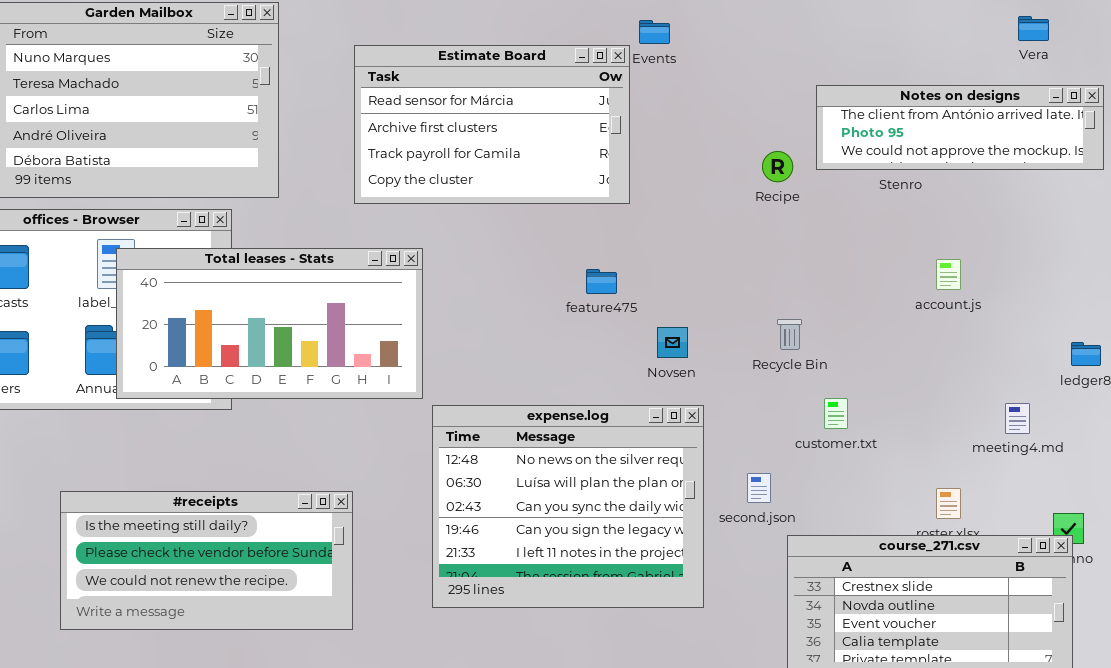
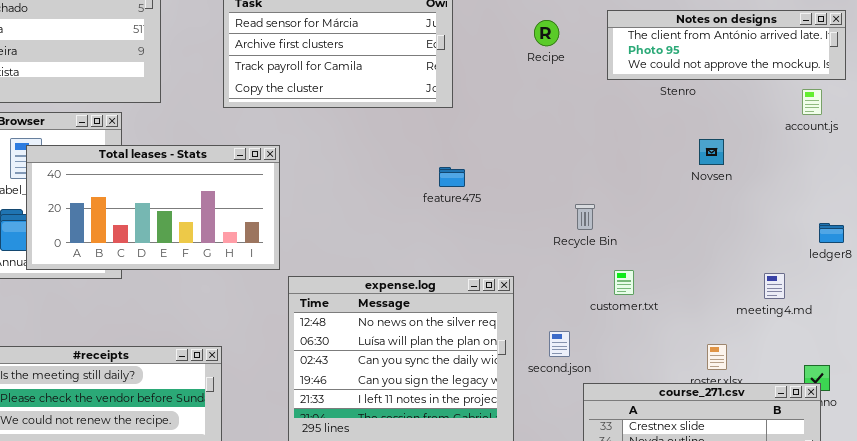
Recipe: [762,151,793,182] -> [534,20,559,46], moved
account.js: [936,259,961,290] -> [802,89,822,115], moved
feature475: [586,269,617,294] -> [439,167,465,187], moved
Novsen: [657,327,688,358] -> [699,139,724,165], moved

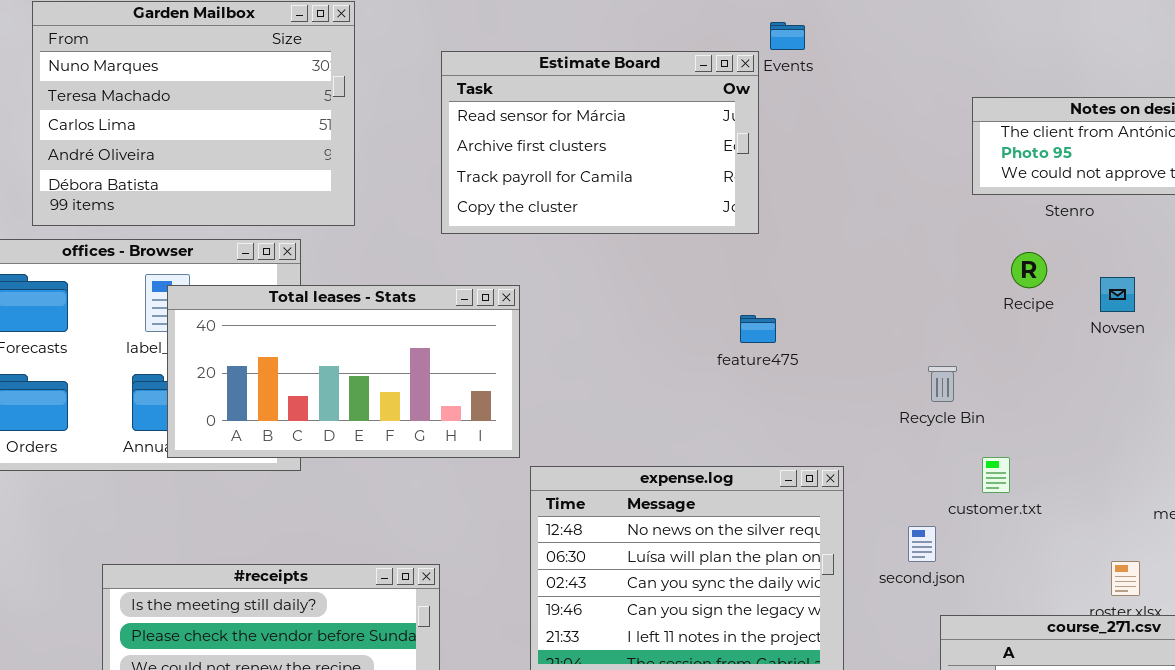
Recipe: [534,20,559,46] -> [1011,252,1047,288], moved
second.json: [549,331,570,357] -> [908,526,936,562], moved

